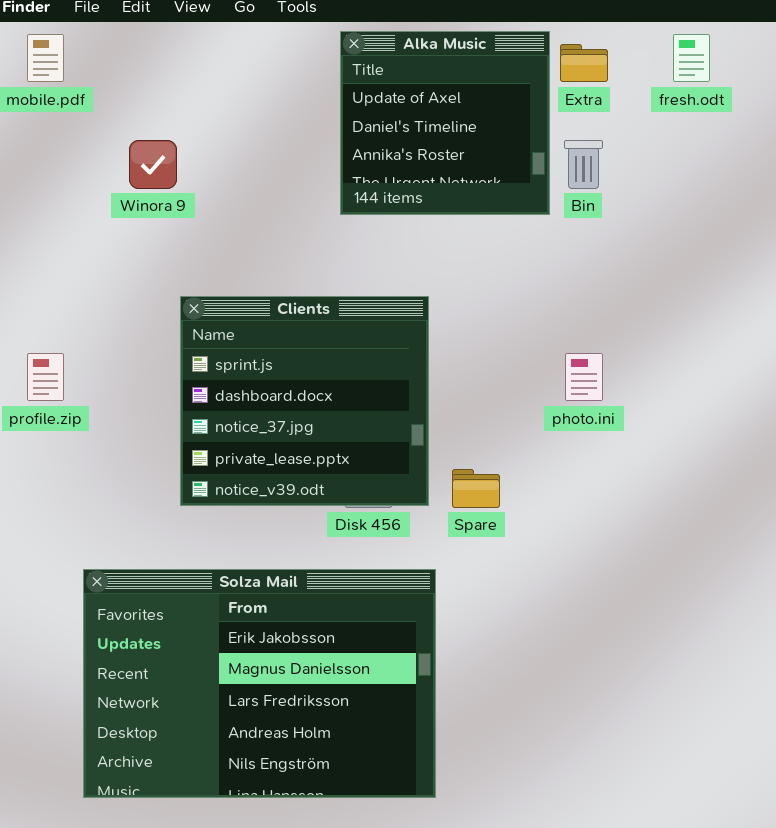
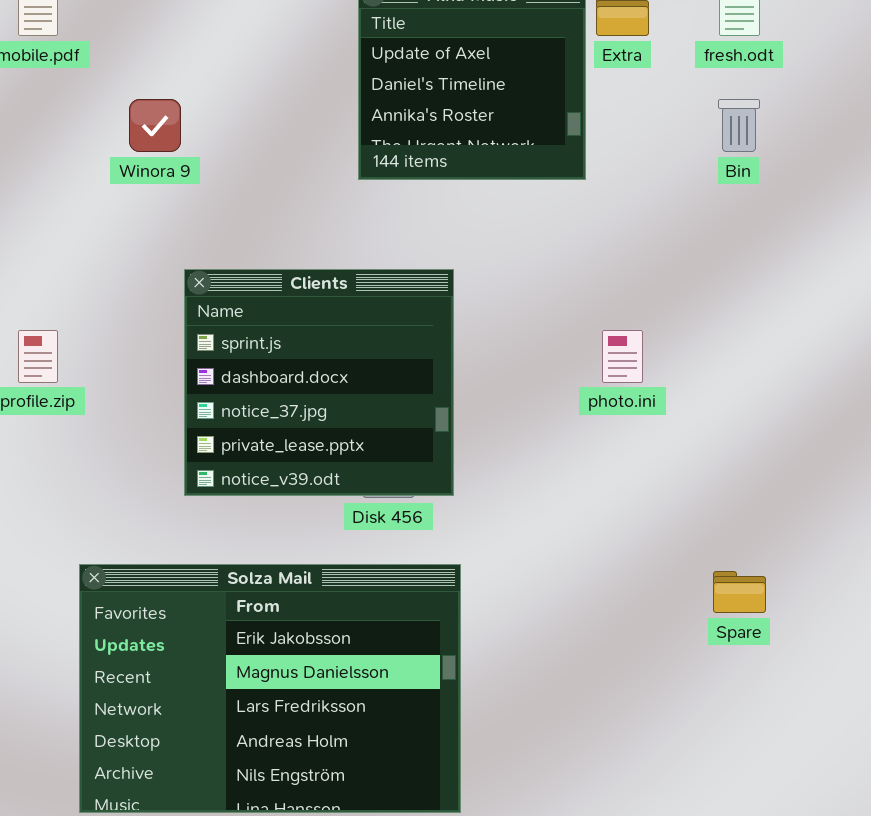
Bin: [564,140,603,189] -> [718,99,760,152], moved
Spare: [452,469,500,508] -> [713,571,766,613], moved

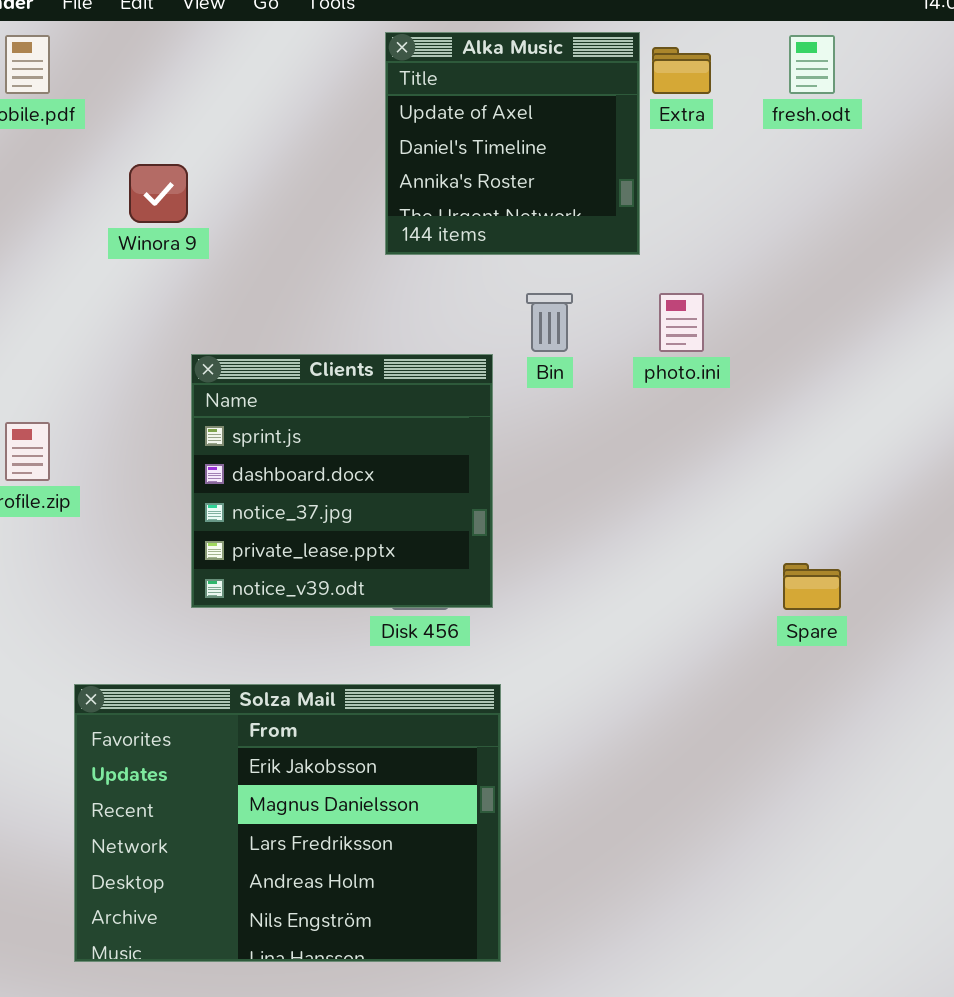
Bin: [718,99,760,152] -> [526,293,573,352], moved
photo.ini: [602,330,643,383] -> [659,293,704,352], moved
Spare: [713,571,766,613] -> [783,563,841,610], moved

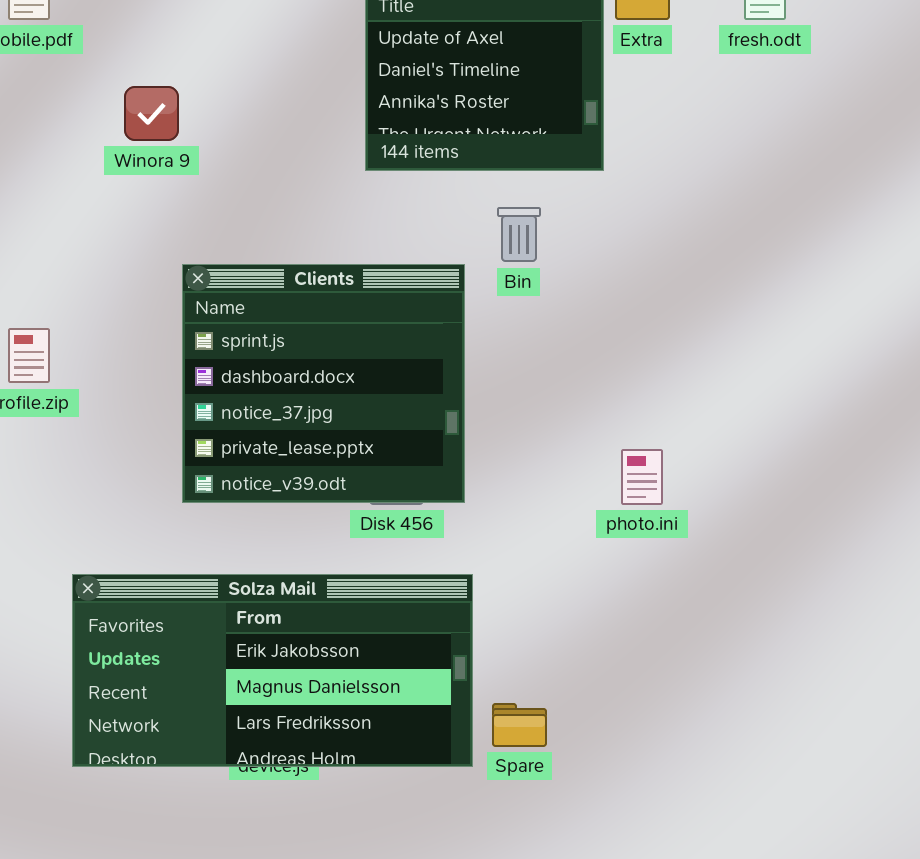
photo.ini: [659,293,704,352] -> [621,449,663,505], moved
Spare: [783,563,841,610] -> [492,703,547,747], moved
Solza Mail: [74,684,501,962] -> [72,574,473,767], resized

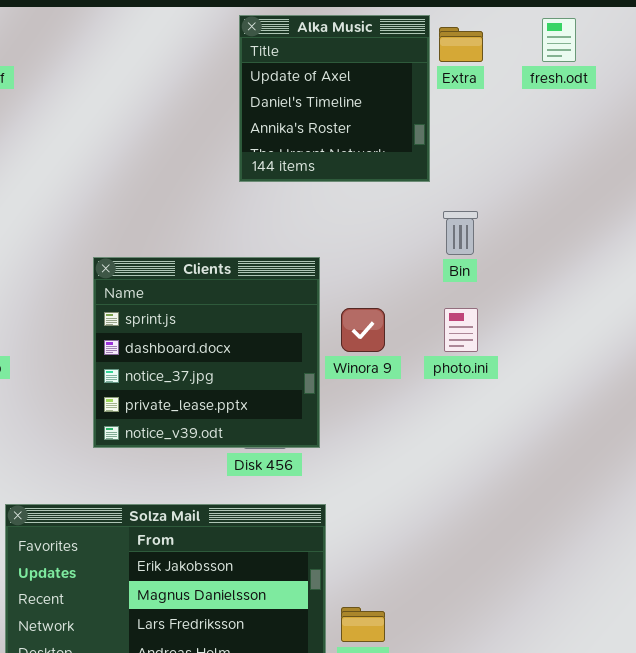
Winora 9: [124,86,179,141] -> [341,308,385,352], moved
Bin: [497,207,541,262] -> [443,211,478,255], moved
photo.ini: [621,449,663,505] -> [444,308,478,352], moved

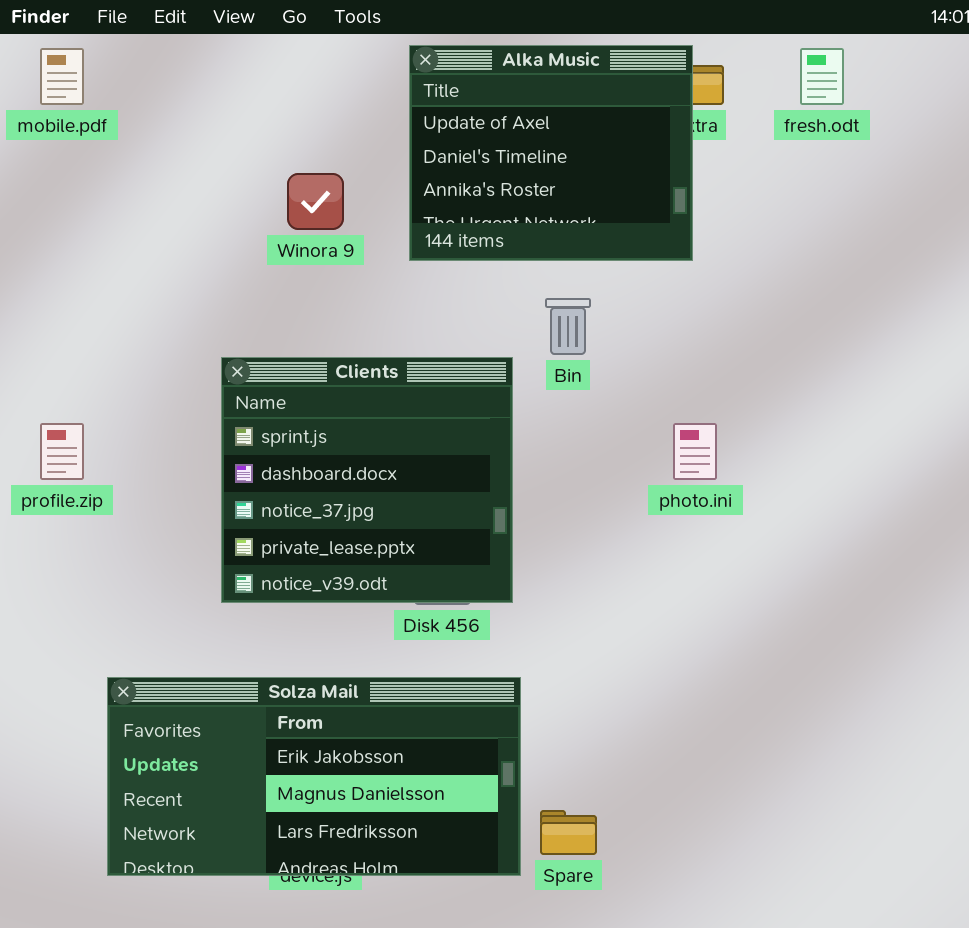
Alka Music: [239,15,430,182] -> [409,45,693,261], resized
Bin: [443,211,478,255] -> [545,298,591,355], moved
Winora 9: [341,308,385,352] -> [287,173,344,230], moved

